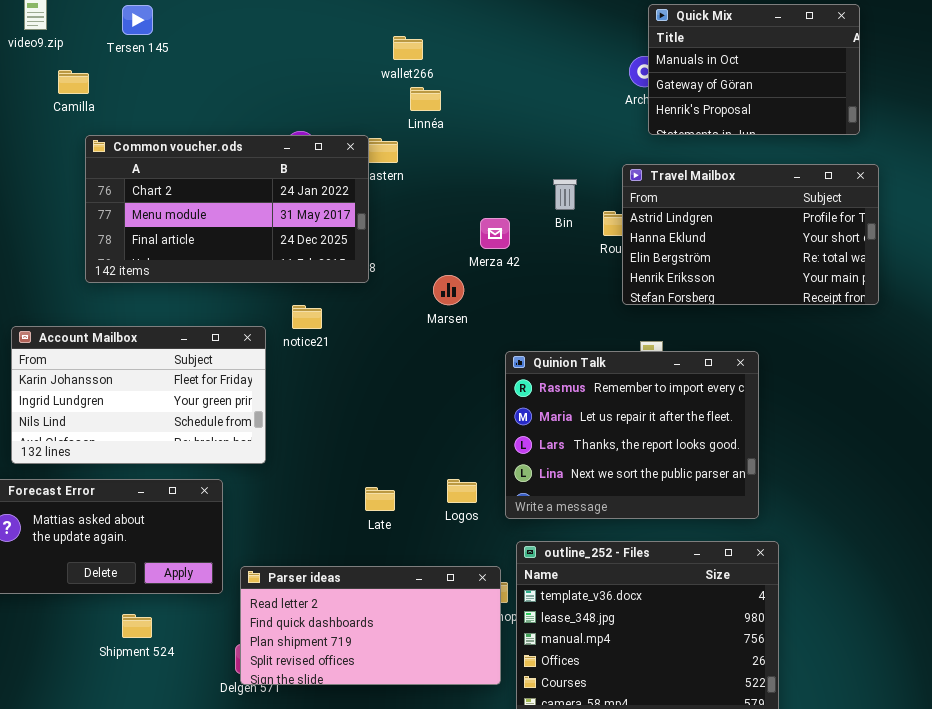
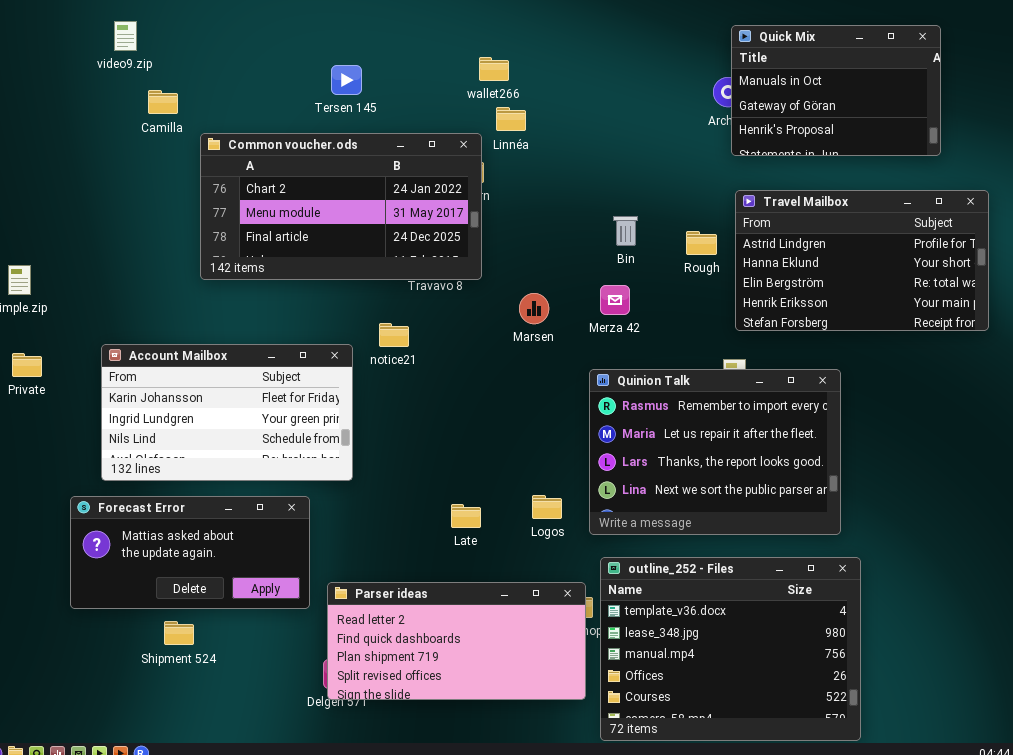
Tersen 145: [122,5,153,35] -> [331,65,362,95], moved
Common voucher.ods: [85,135,369,283] -> [200,133,482,280], moved
Travel Mailbox: [622,164,879,305] -> [735,190,989,331], moved
Bin: [553,179,577,210] -> [613,216,638,246], moved
Merza 42: [480,218,510,249] -> [600,285,630,315], moved
Shipment 524: [122,614,152,638] -> [164,621,194,645], moved

